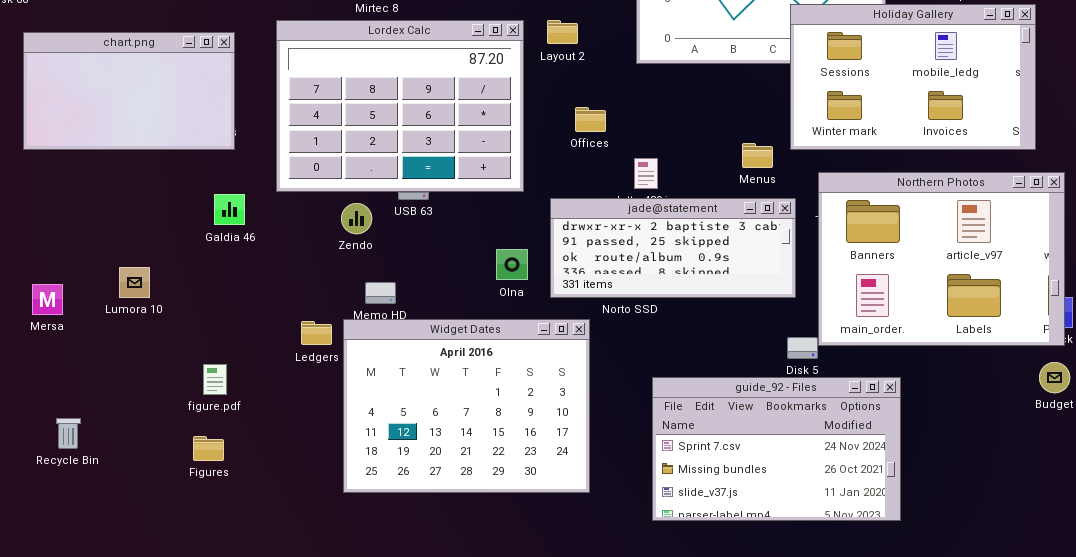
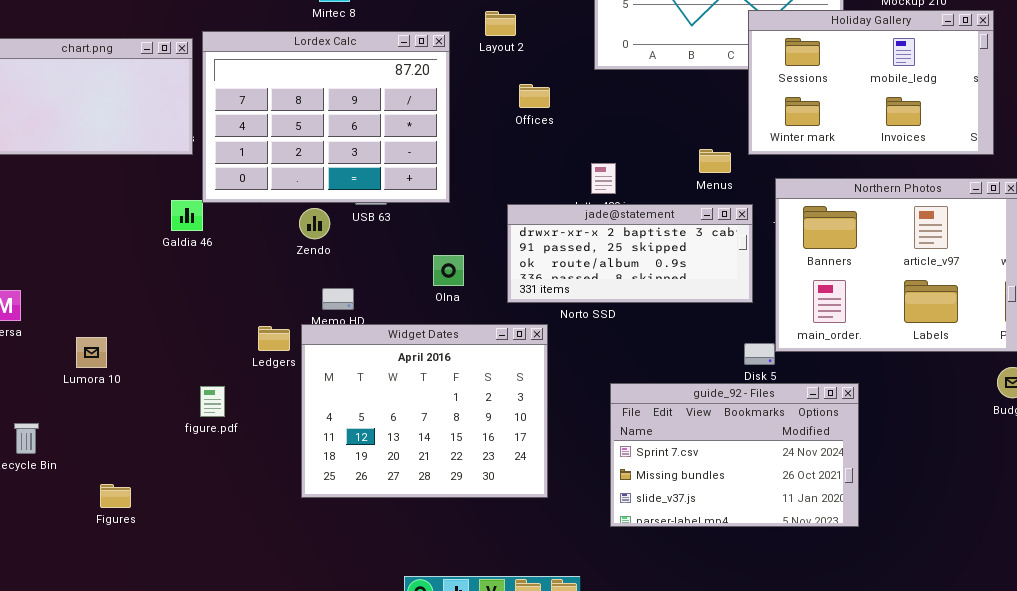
Lordex Calc: [276,20,524,192] -> [202,31,450,203], moved
Layout 2: [547,20,578,44] -> [485,11,516,36], moved
Offices: [575,107,606,132] -> [519,84,550,108], moved
Olna: [496,249,528,280] -> [433,255,464,286], moved
Lumora 10: [119,267,150,298] -> [76,337,107,368], moved
figure.pdf: [203,364,227,395] -> [200,386,225,417], moved
Figures: [193,436,224,461] -> [100,484,131,508], moved

